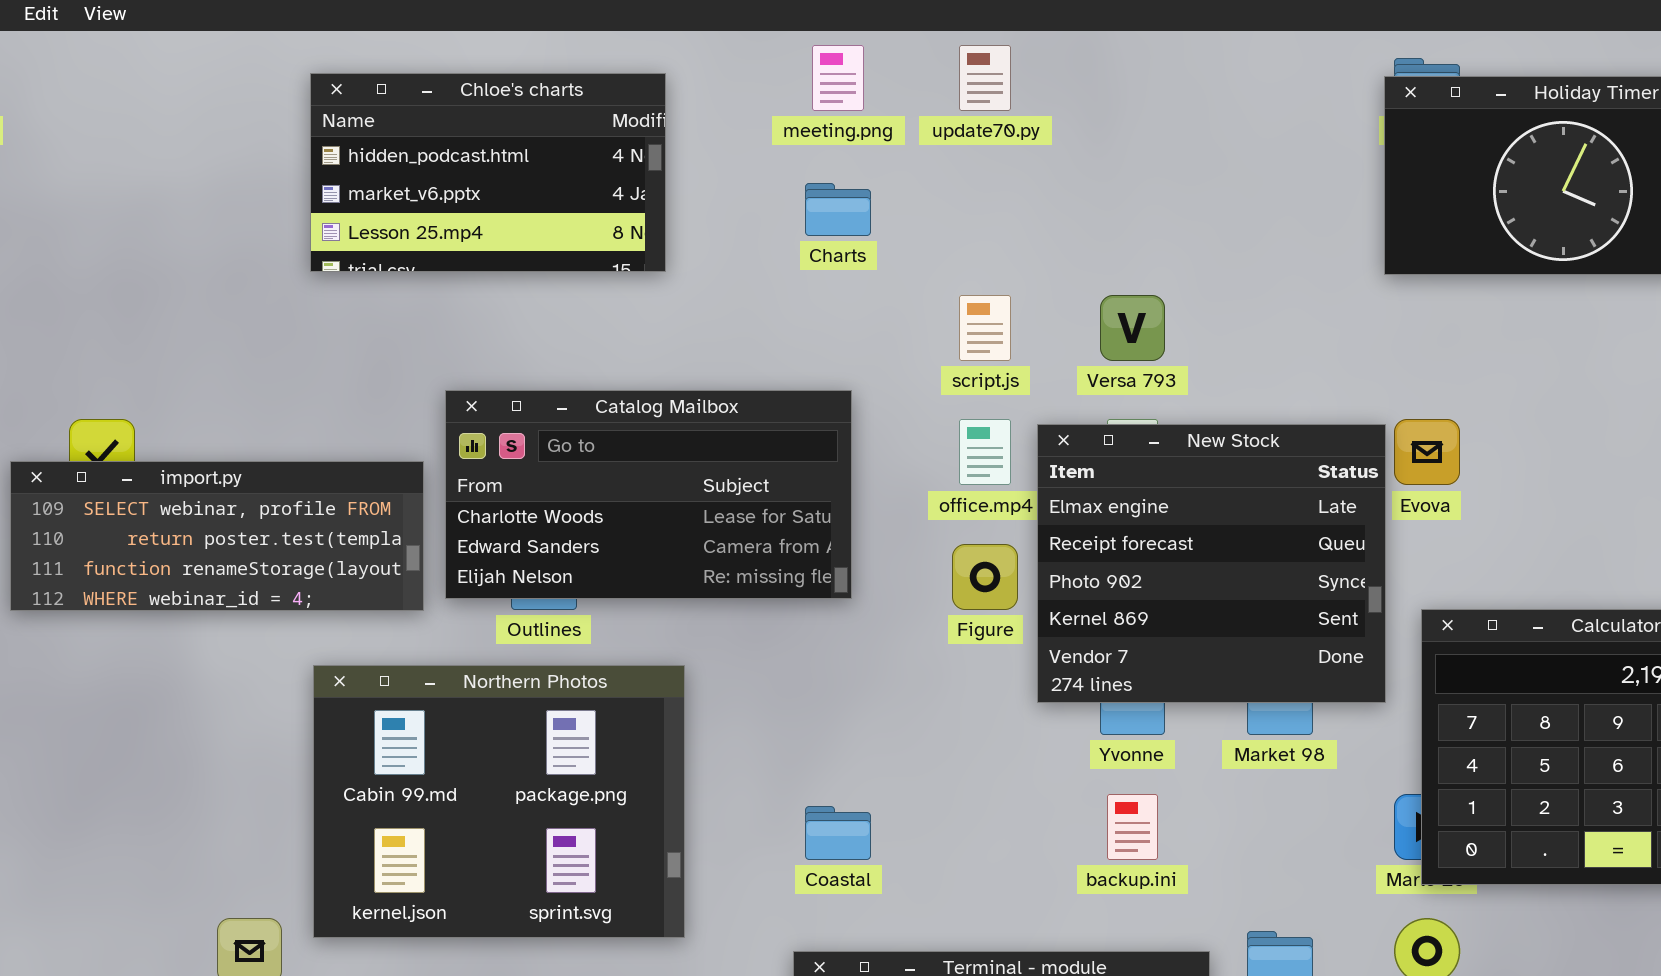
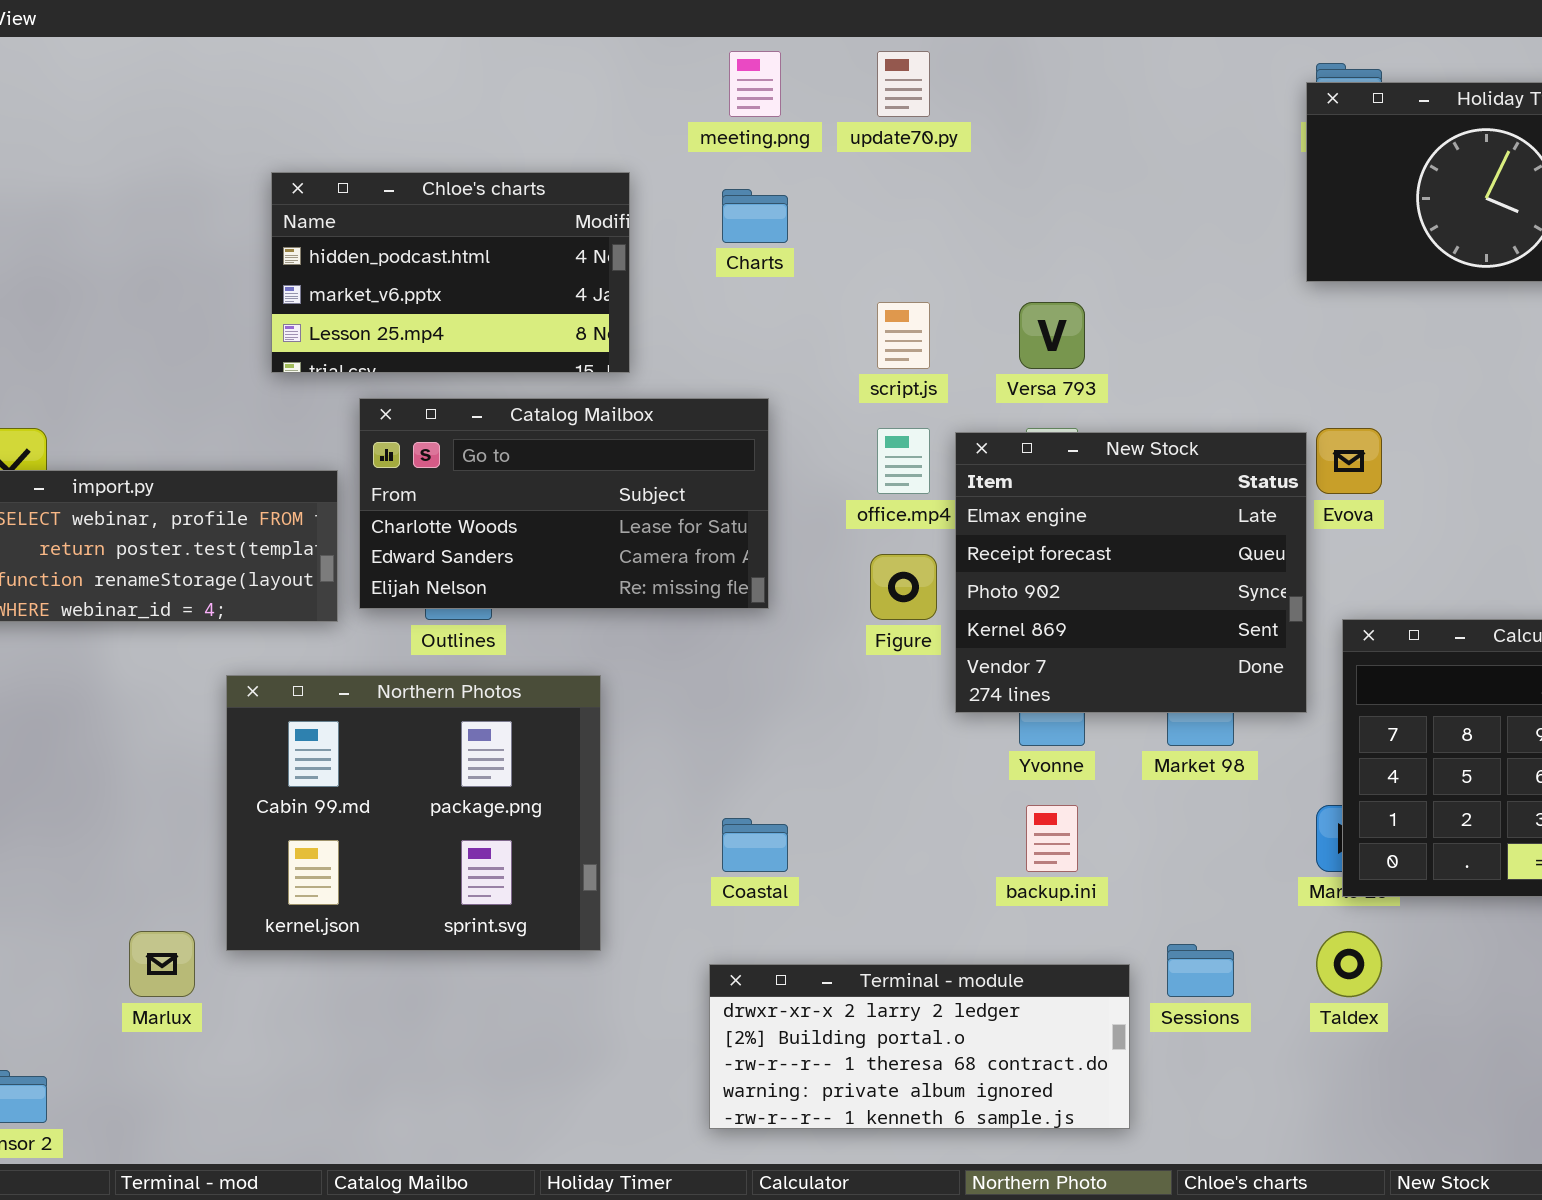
Chloe's charts: [310,73,666,272] -> [271,172,630,373], moved

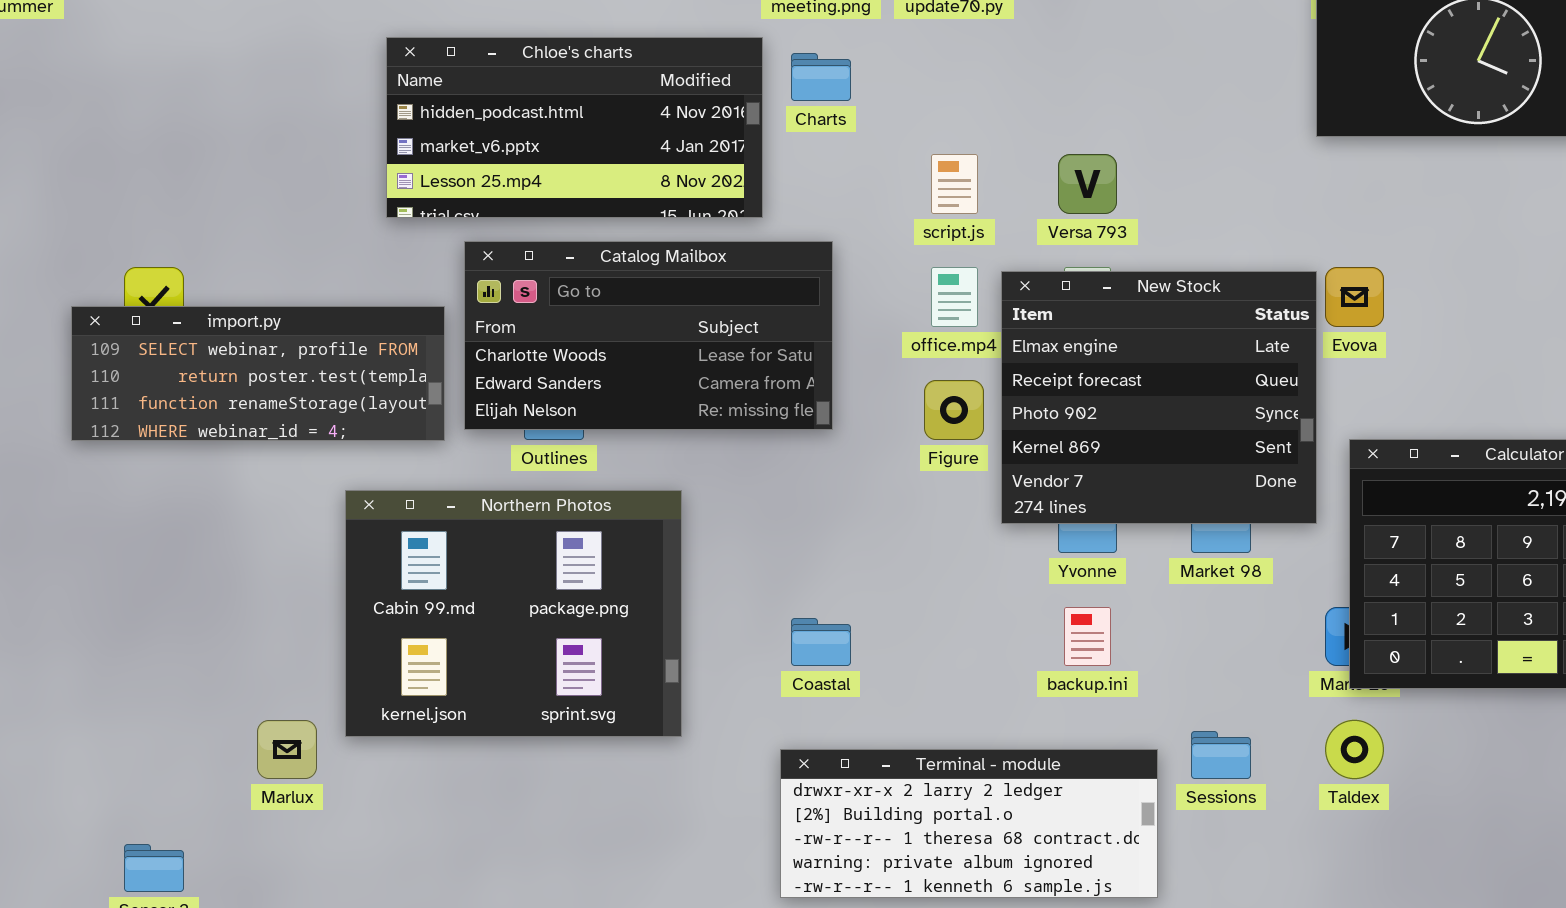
Chloe's charts: [271,172,630,373] -> [386,37,763,218], resized

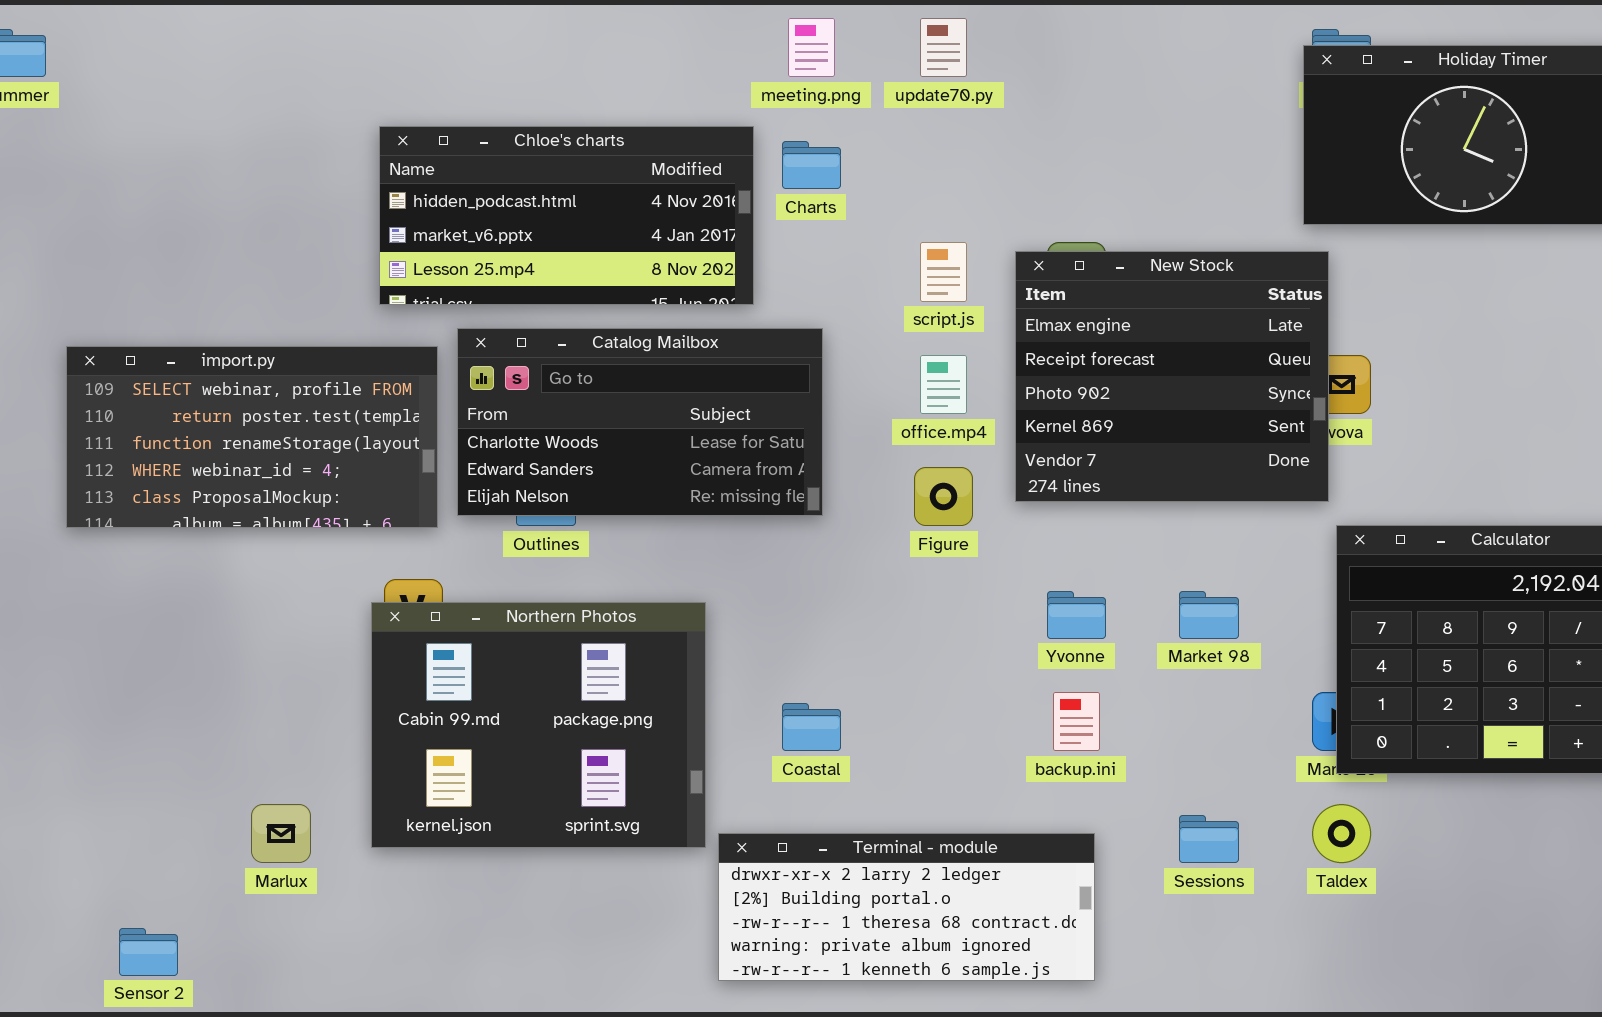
New Stock: [1001,271,1317,524] -> [1015,251,1329,502], moved
import.py: [71,306,445,441] -> [66,346,438,528], resized
Northern Photos: [345,490,682,737] -> [371,602,706,848], moved
Terminal - module: [780,749,1158,898] -> [718,833,1095,981], moved

